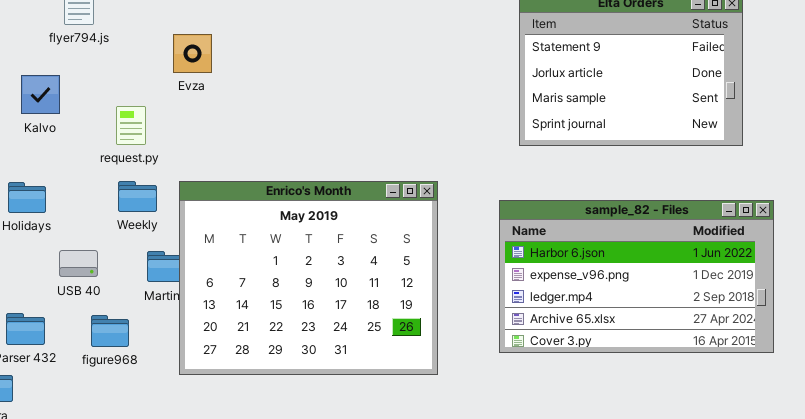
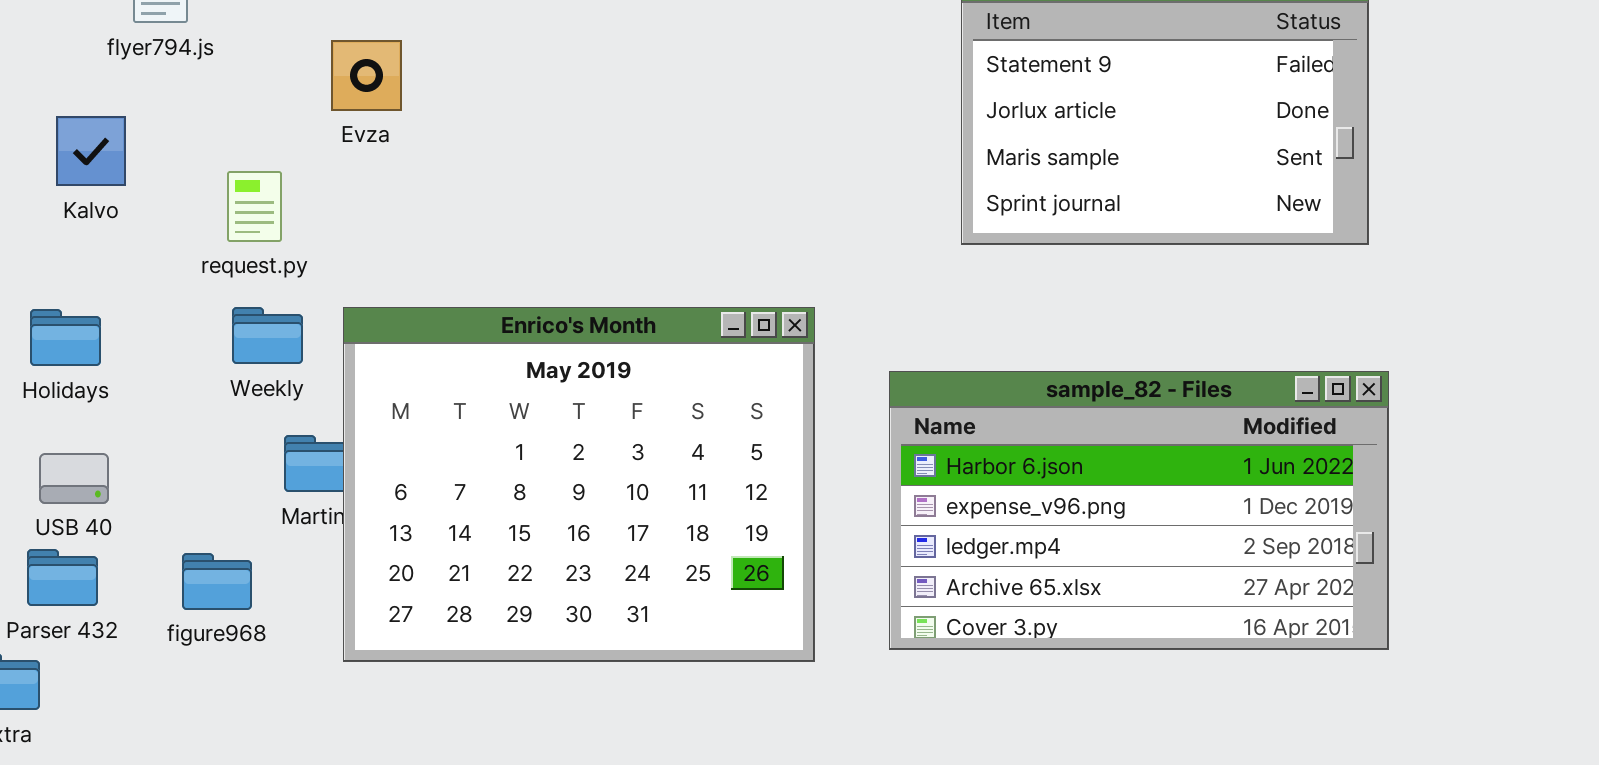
sample_82 - Files: [499,200,774,353] -> [889,371,1389,650], moved
USB 40: [59,250,98,277] -> [39,453,109,504], moved

